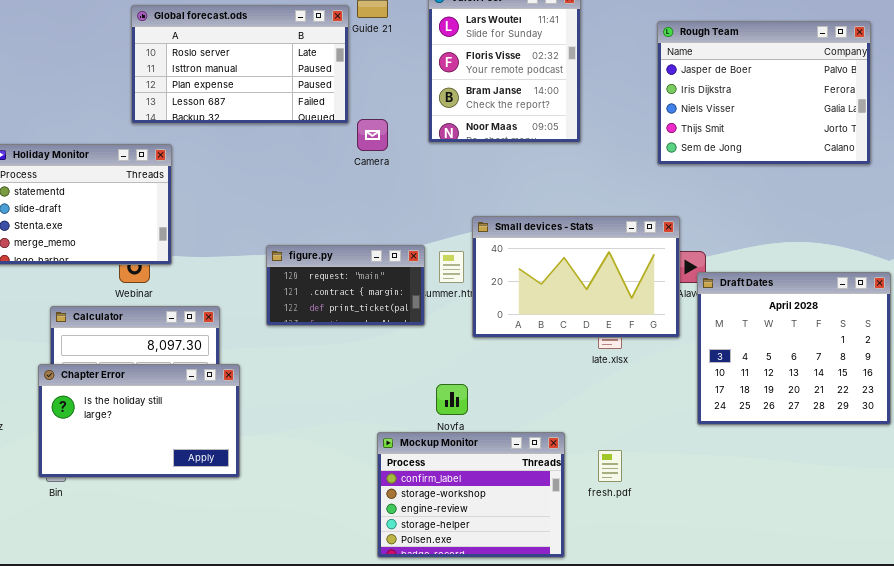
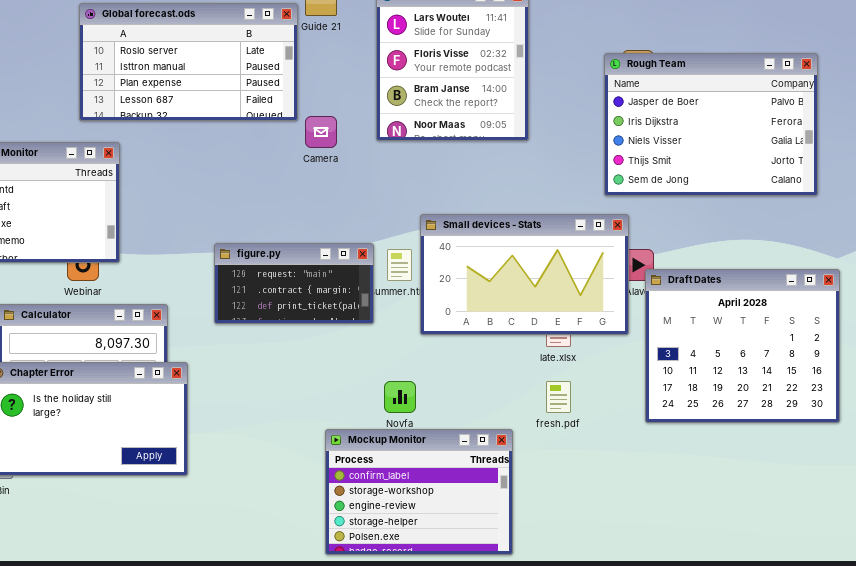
Rough Team: [657,21,871,165] -> [604,53,818,196], moved
fresh.pdf: [598,450,622,482] -> [546,381,571,413], moved

